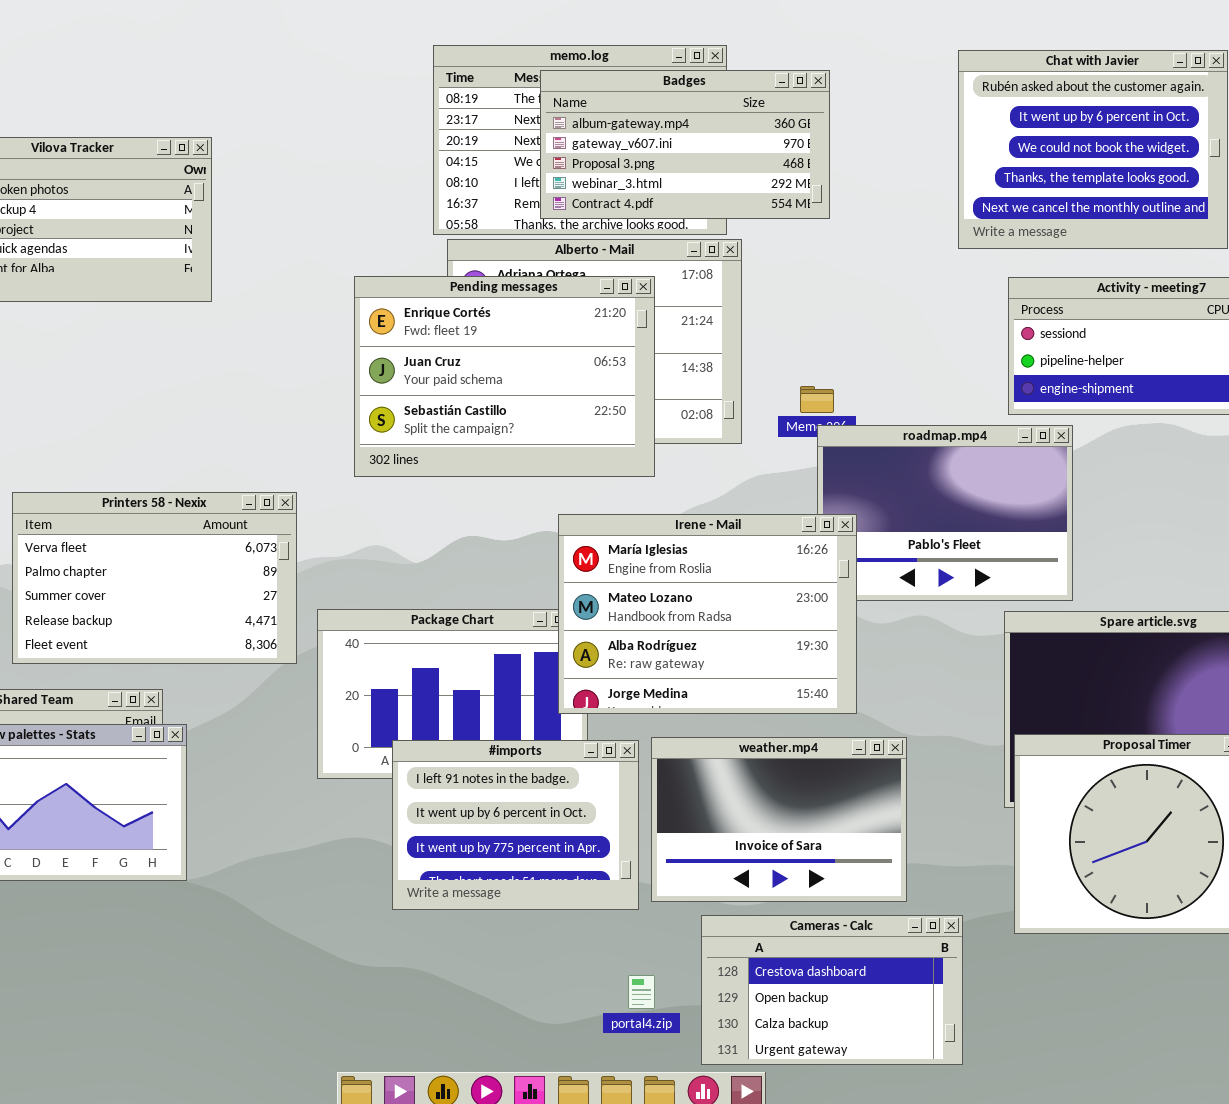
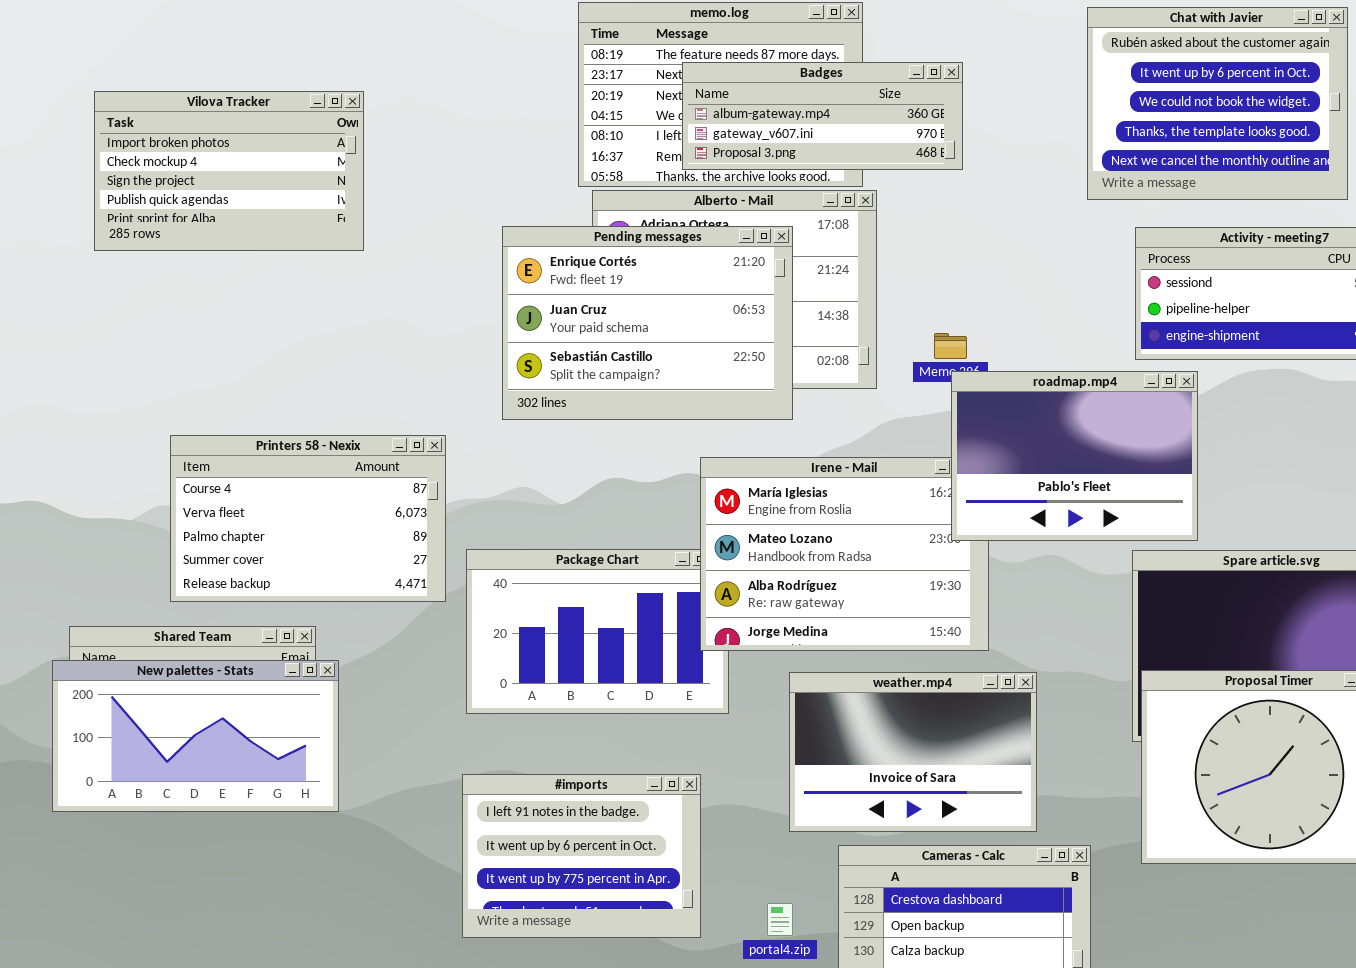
Badges: [540,70,830,219] -> [682,62,963,170], resized
roadmap.mp4: [817,425,1073,601] -> [951,371,1198,541], raised
Printers 58 - Nexix: [12,492,297,664] -> [170,435,446,602], scrolled up 1 row
#imports: [392,740,639,910] -> [462,774,701,938], moved

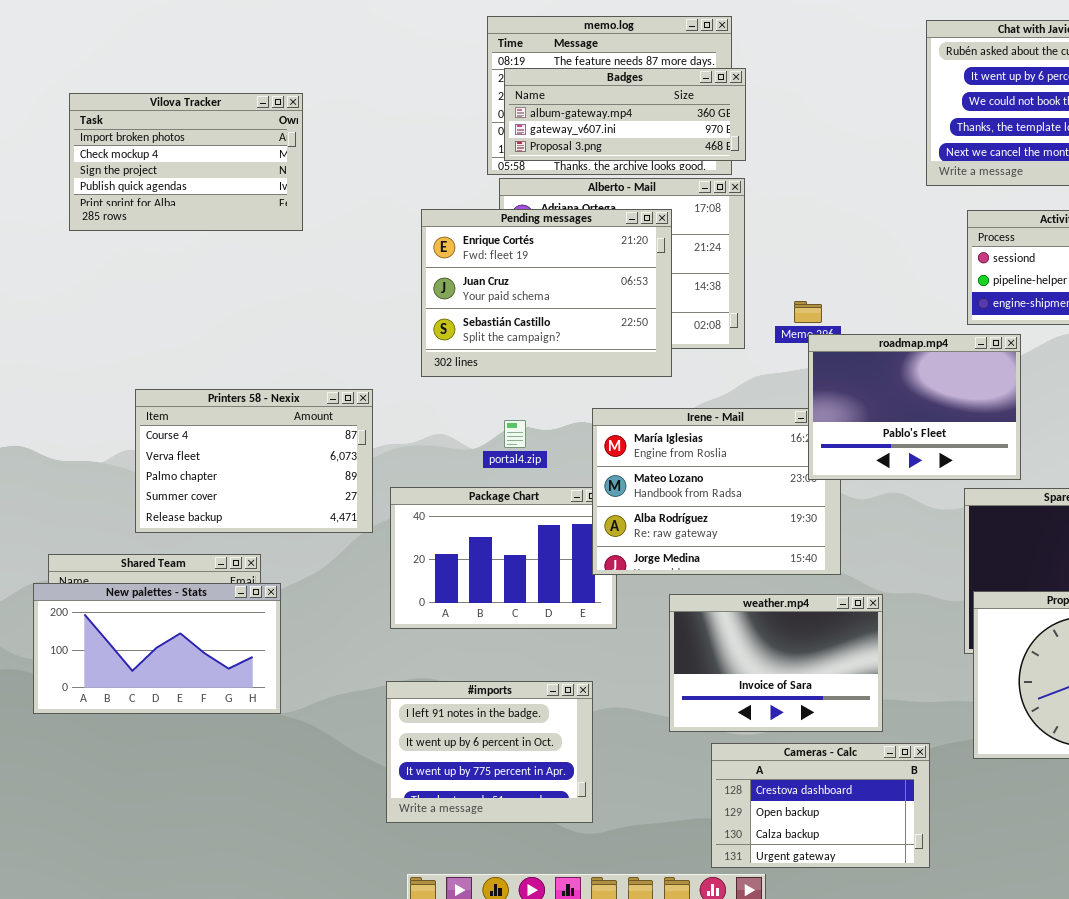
Badges: [682,62,963,170] -> [504,68,746,161], moved
portal4.zip: [767,903,793,936] -> [504,420,526,448], moved

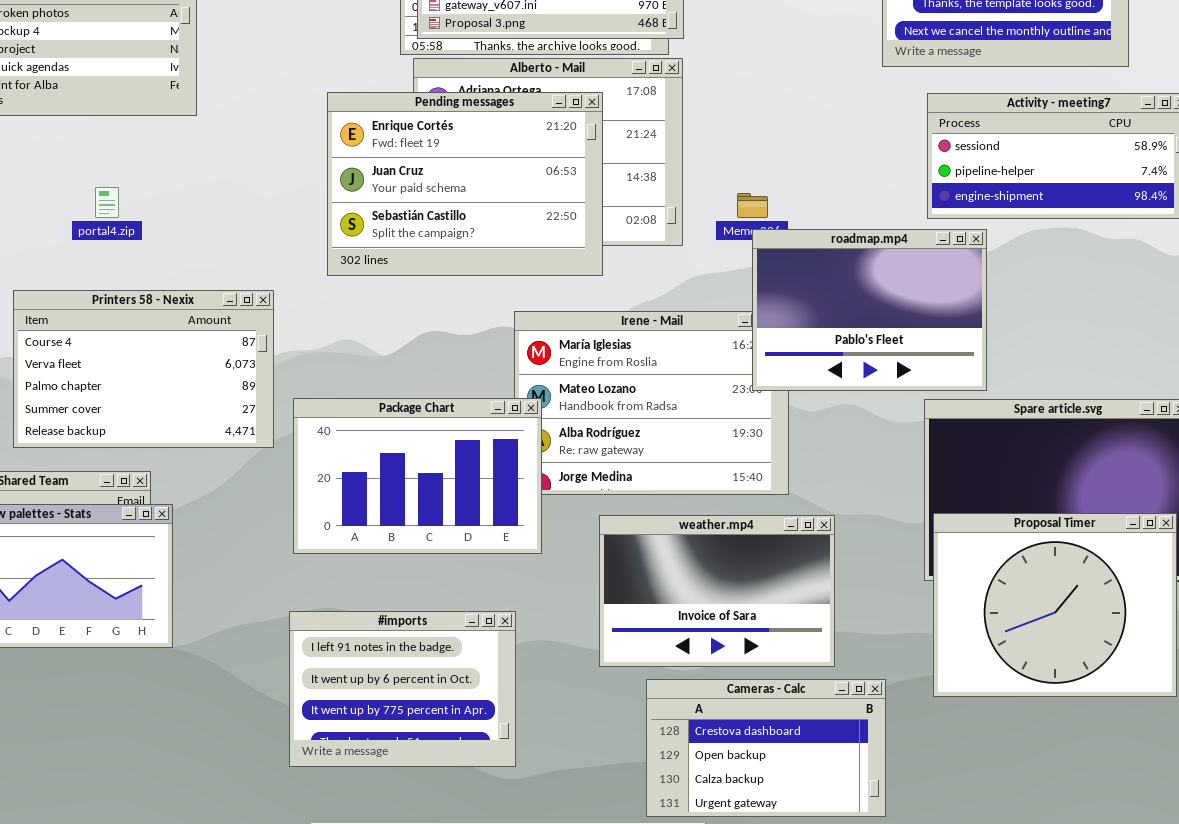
portal4.zip: [504,420,526,448] -> [95,187,119,218], moved
Package Chart: [390,487,617,629] -> [293,398,542,554], raised

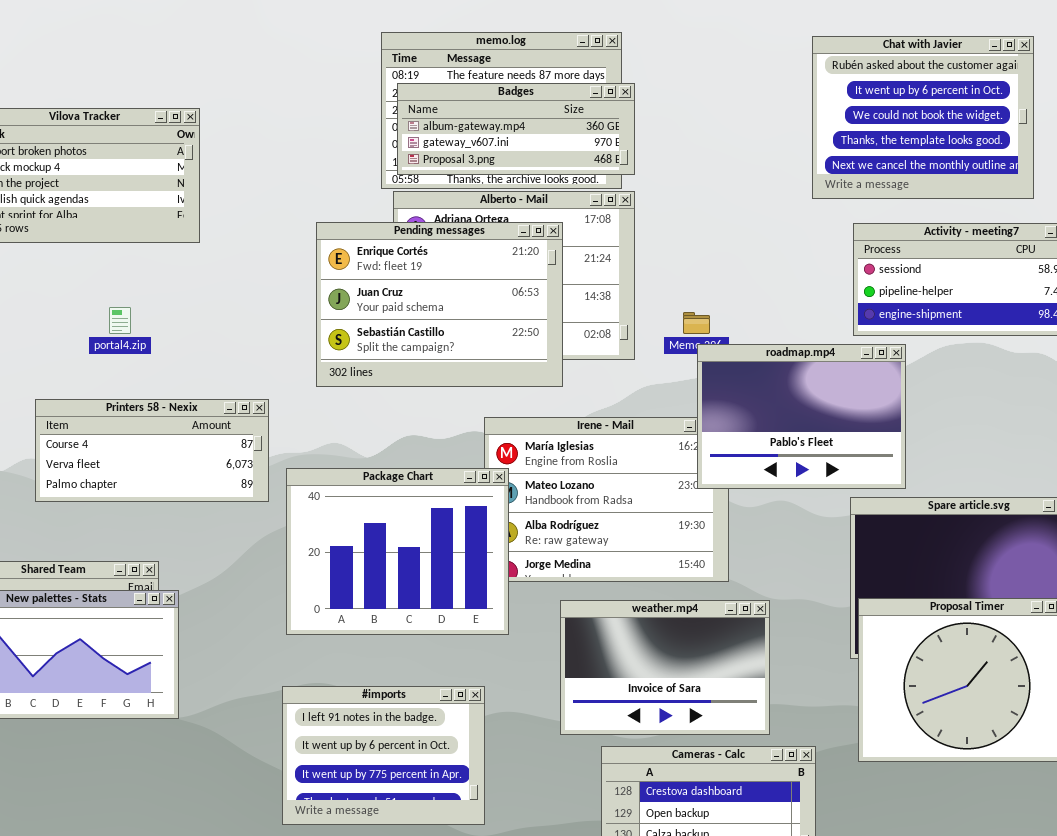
Printers 58 - Nexix: [13,290,274,448] -> [35,399,269,502], resized
Package Chart: [293,398,542,554] -> [286,468,509,635], resized

